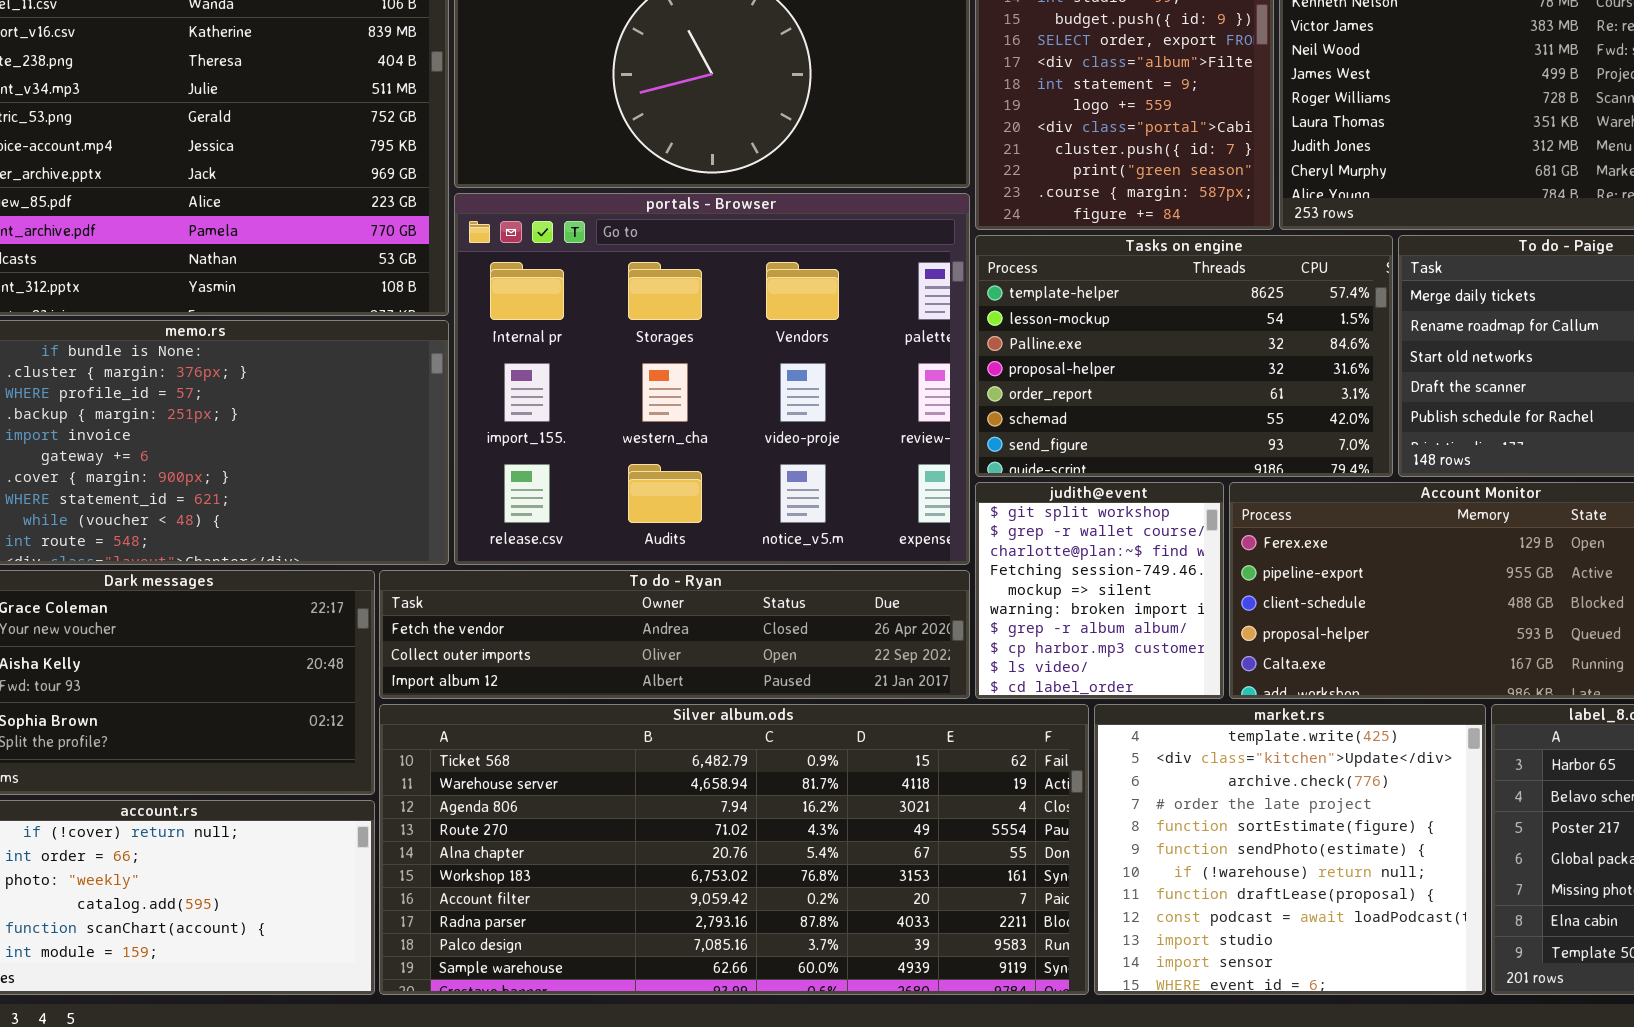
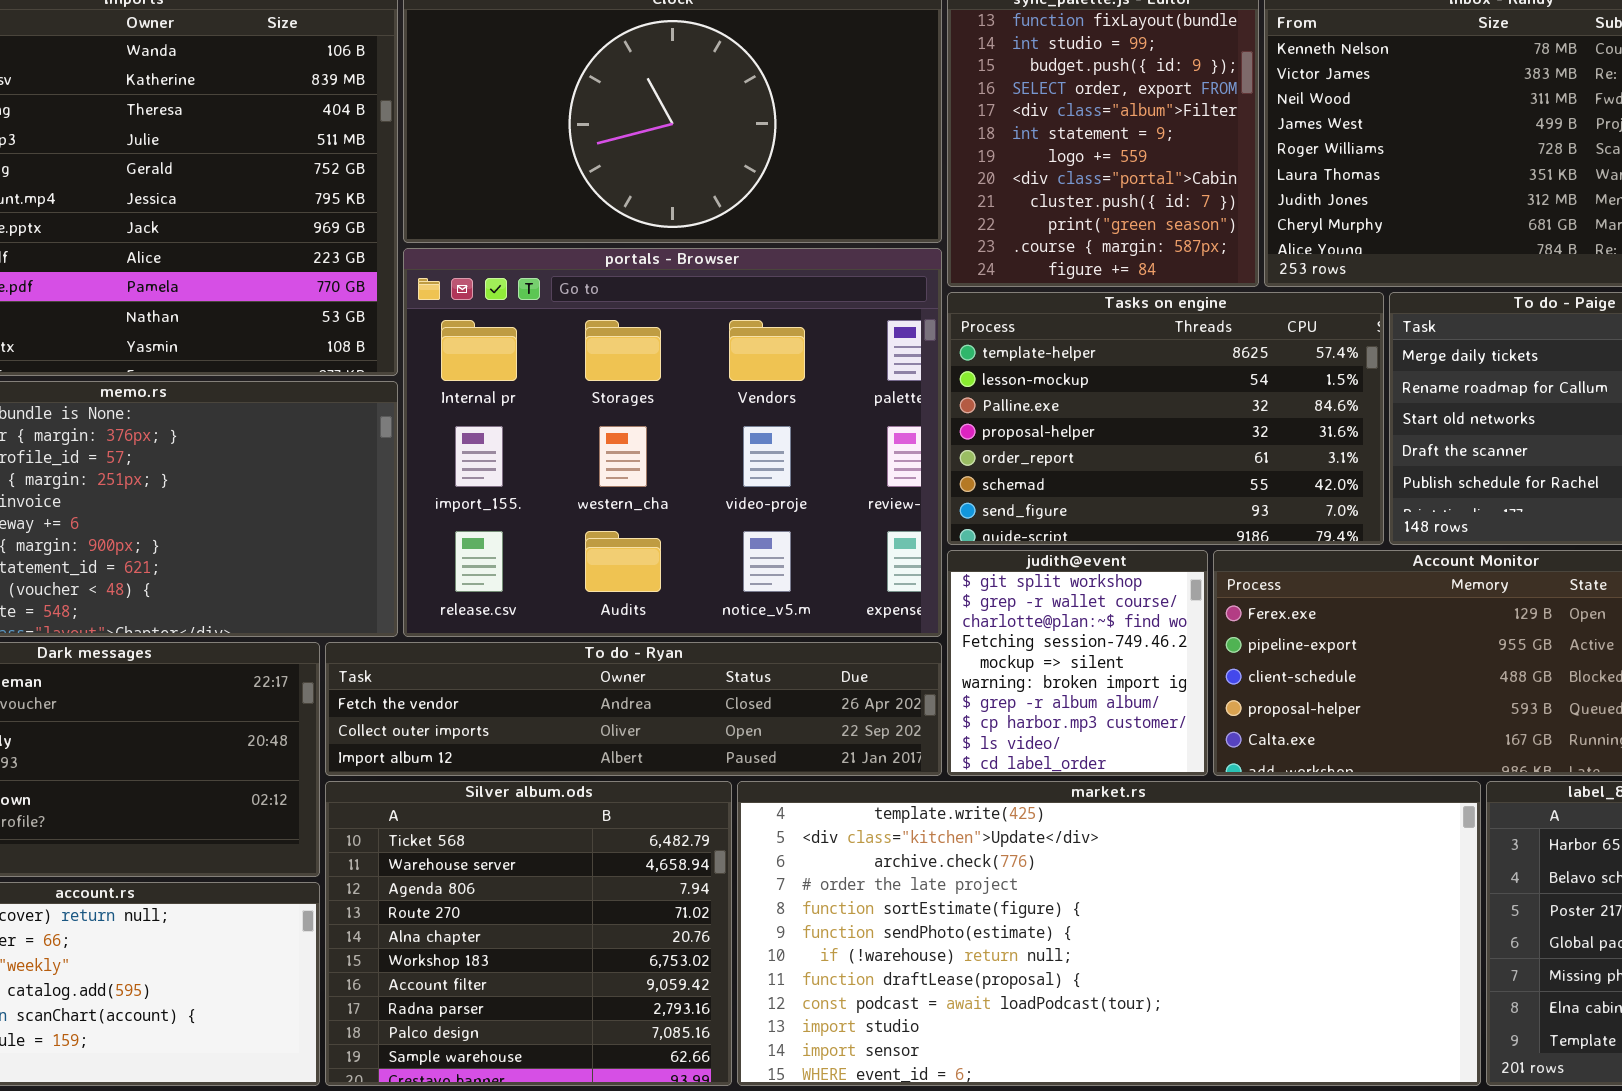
Silver album.ods: [379,704,1089,995] -> [325,781,732,1086], resized
market.rs: [1094,704,1486,995] -> [737,781,1481,1086], resized

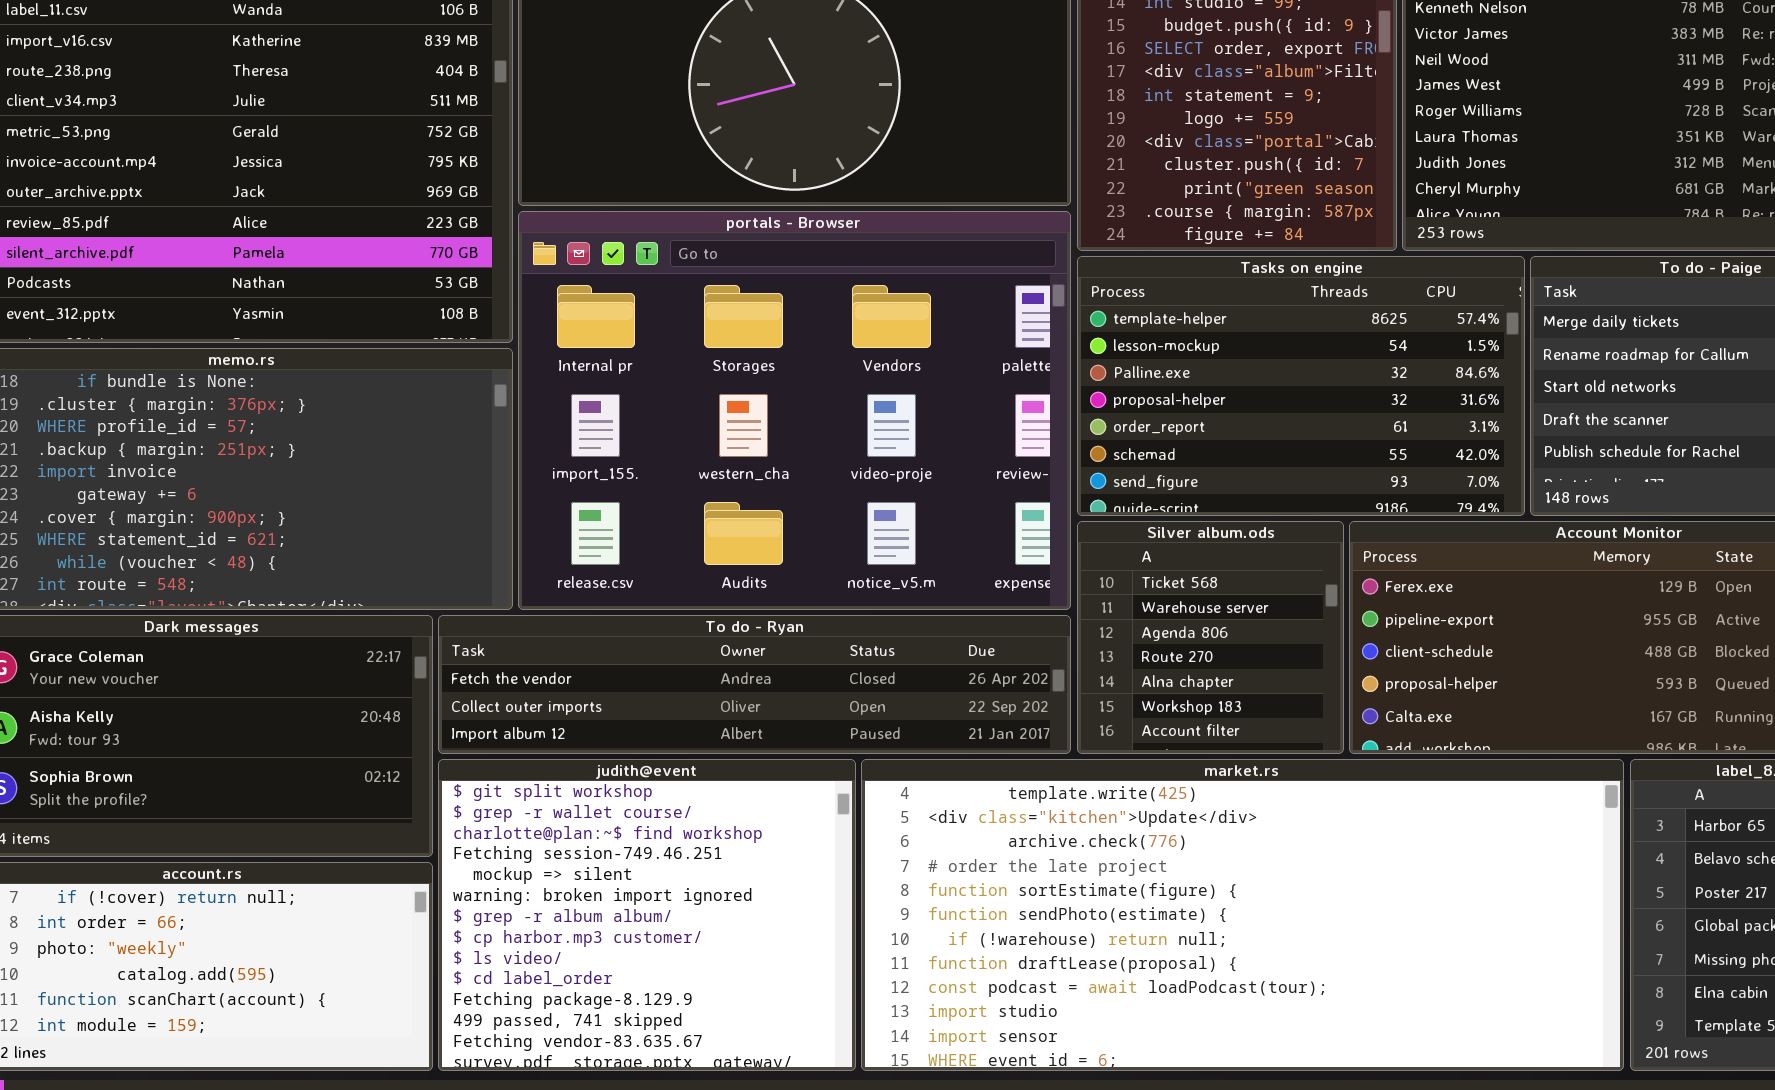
judith@event: [947,550,1208,776] -> [438,759,856,1071], moved, resized
Silver album.ods: [325,781,732,1086] -> [1077,521,1344,754], moved, resized

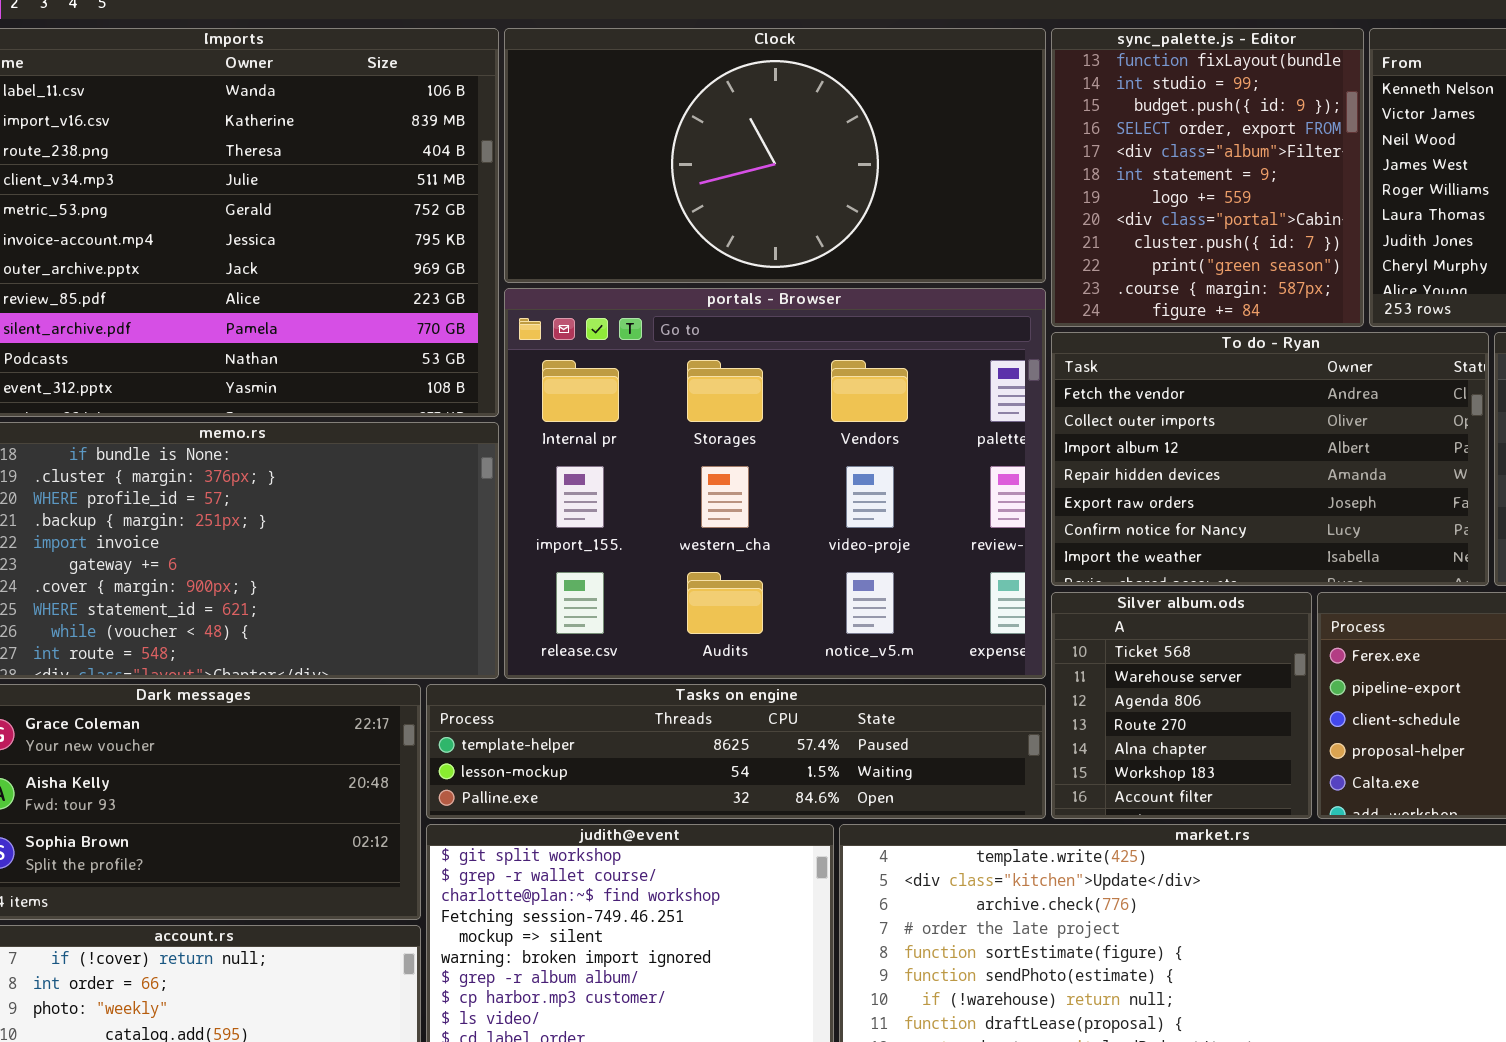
Tasks on engine: [1077,256,1525,516] -> [426,684,1046,819], moved, resized
To do - Ryan: [438,615,1071,754] -> [1051,332,1489,586], moved, resized

